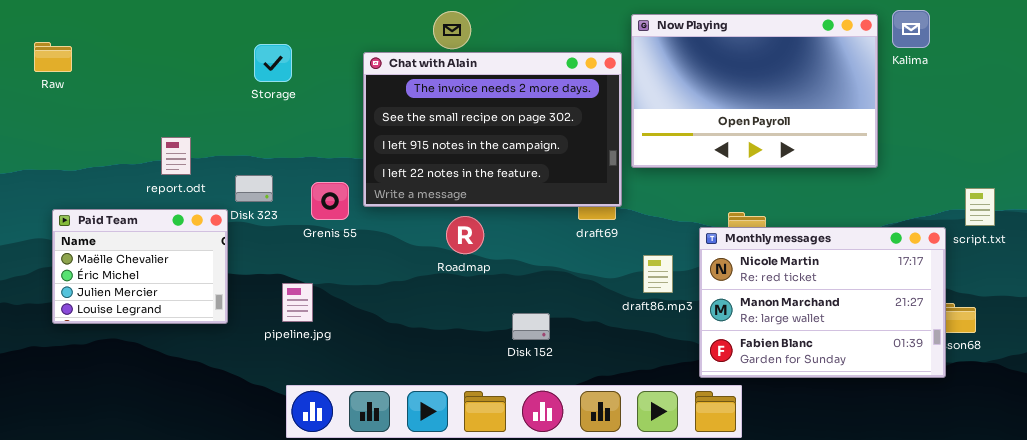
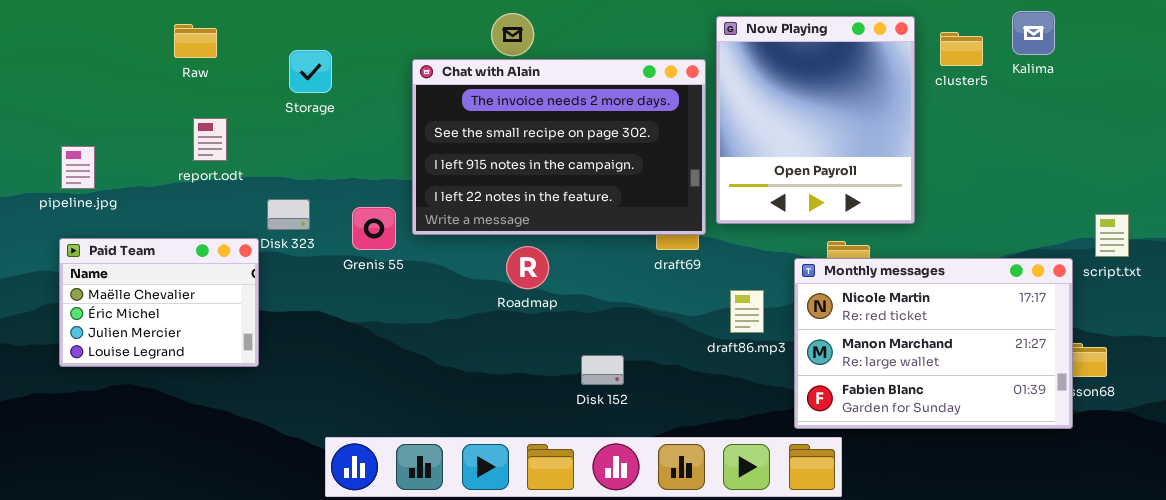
Now Playing: [631,14,878,168] -> [716,16,915,224], resized
Raw: [34,42,72,72] -> [174,24,217,58], moved
report.odt: [161,137,191,175] -> [193,118,227,161], moved
pipeline.jpg: [282,283,313,322] -> [61,146,95,189], moved

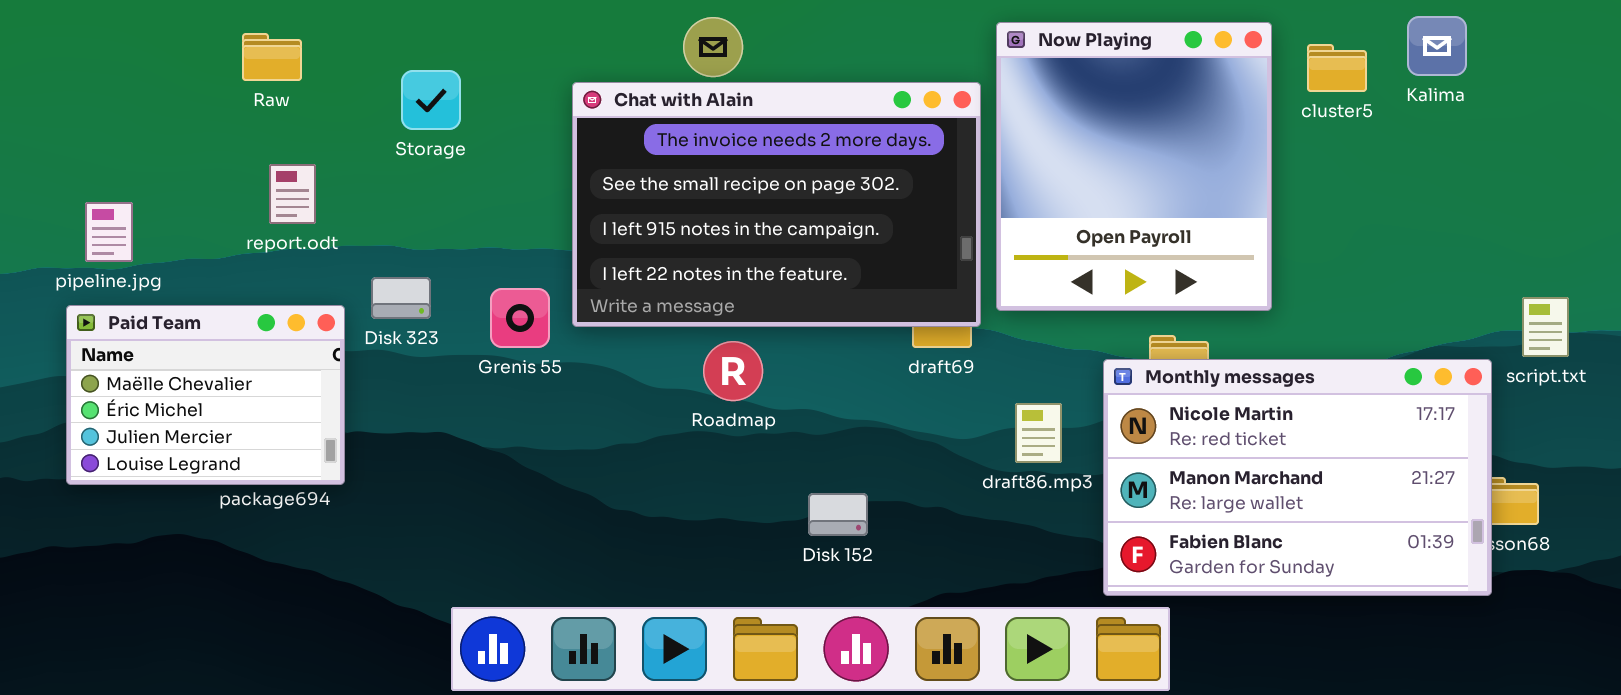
Paid Team: [59,238,259,367] -> [66,305,345,485], moved

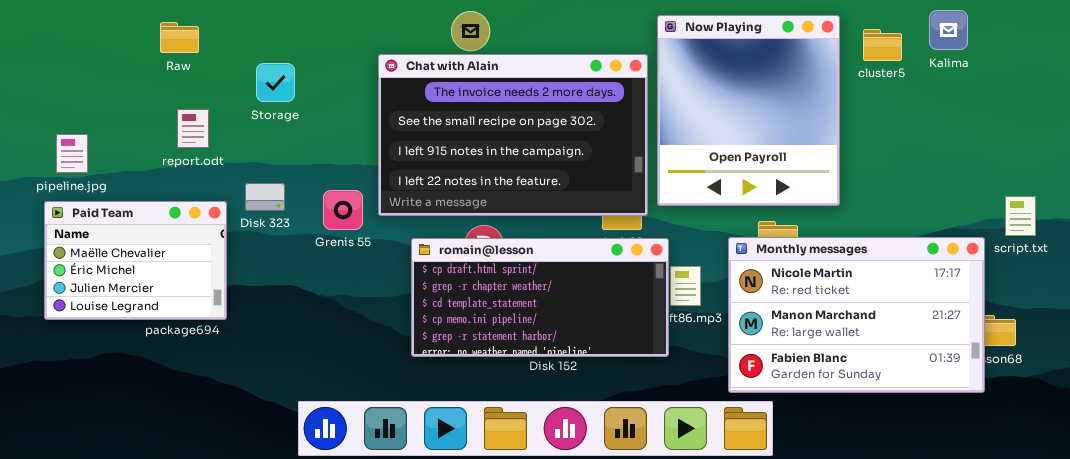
Storage: [401,70,461,130] -> [256,63,295,102], moved
romain@lesson: none -> [411,238,669,357], opened

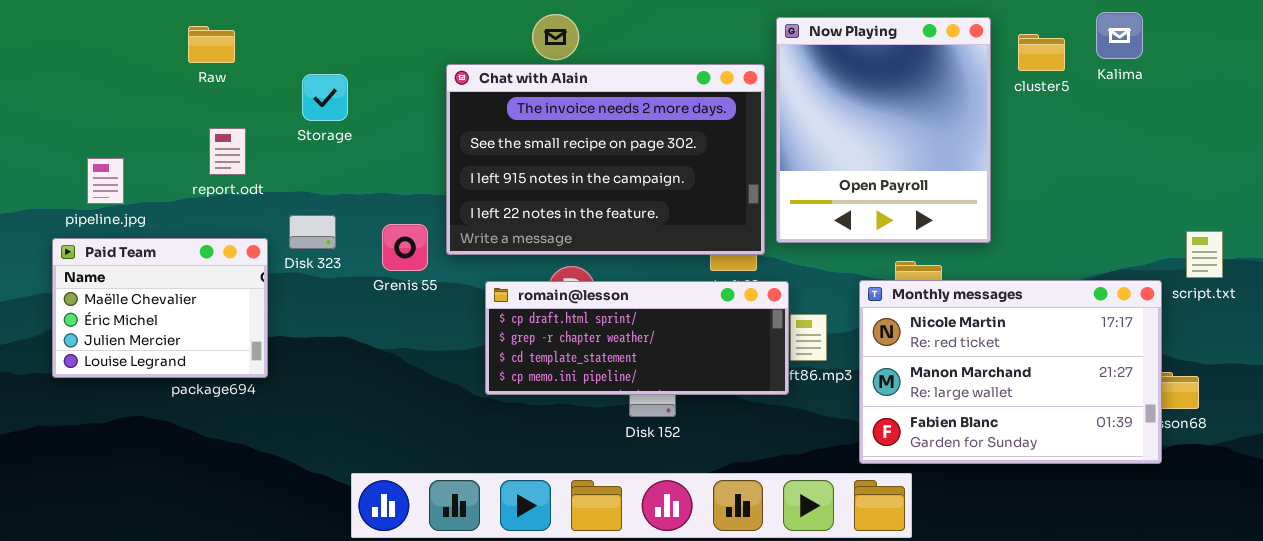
pipeline.jpg: [56,134,88,173] -> [87,158,124,204], moved
romain@lesson: [411,238,669,357] -> [485,281,789,395], resized

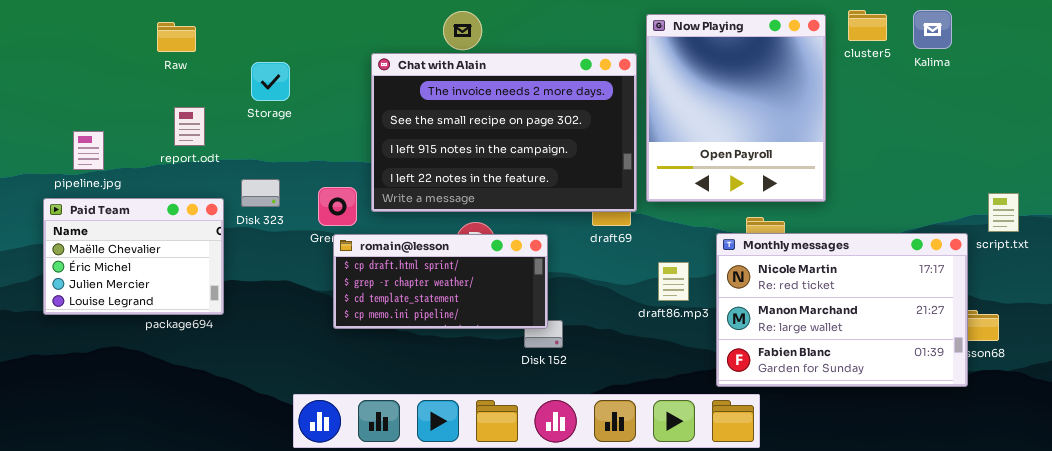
cluster5: [1018,34,1065,71] -> [848,10,887,41], moved
romain@lesson: [485,281,789,395] -> [333,234,548,329], moved, resized

